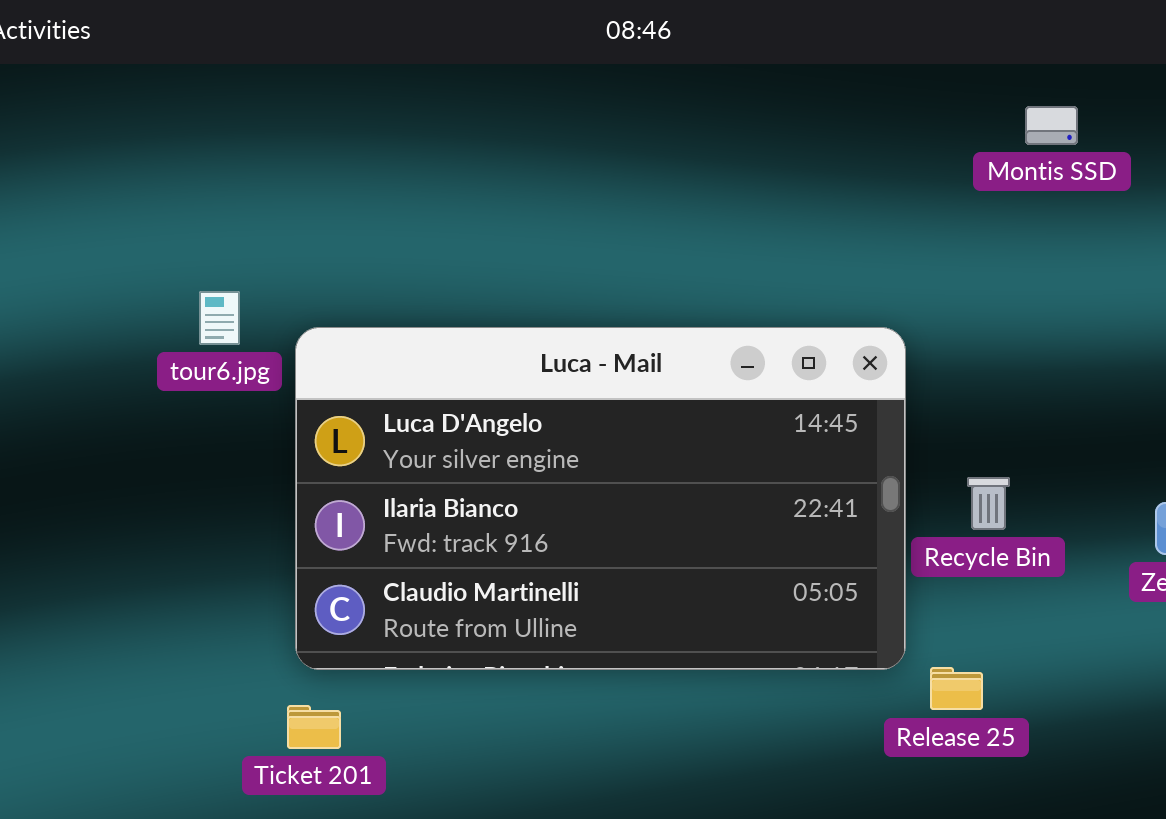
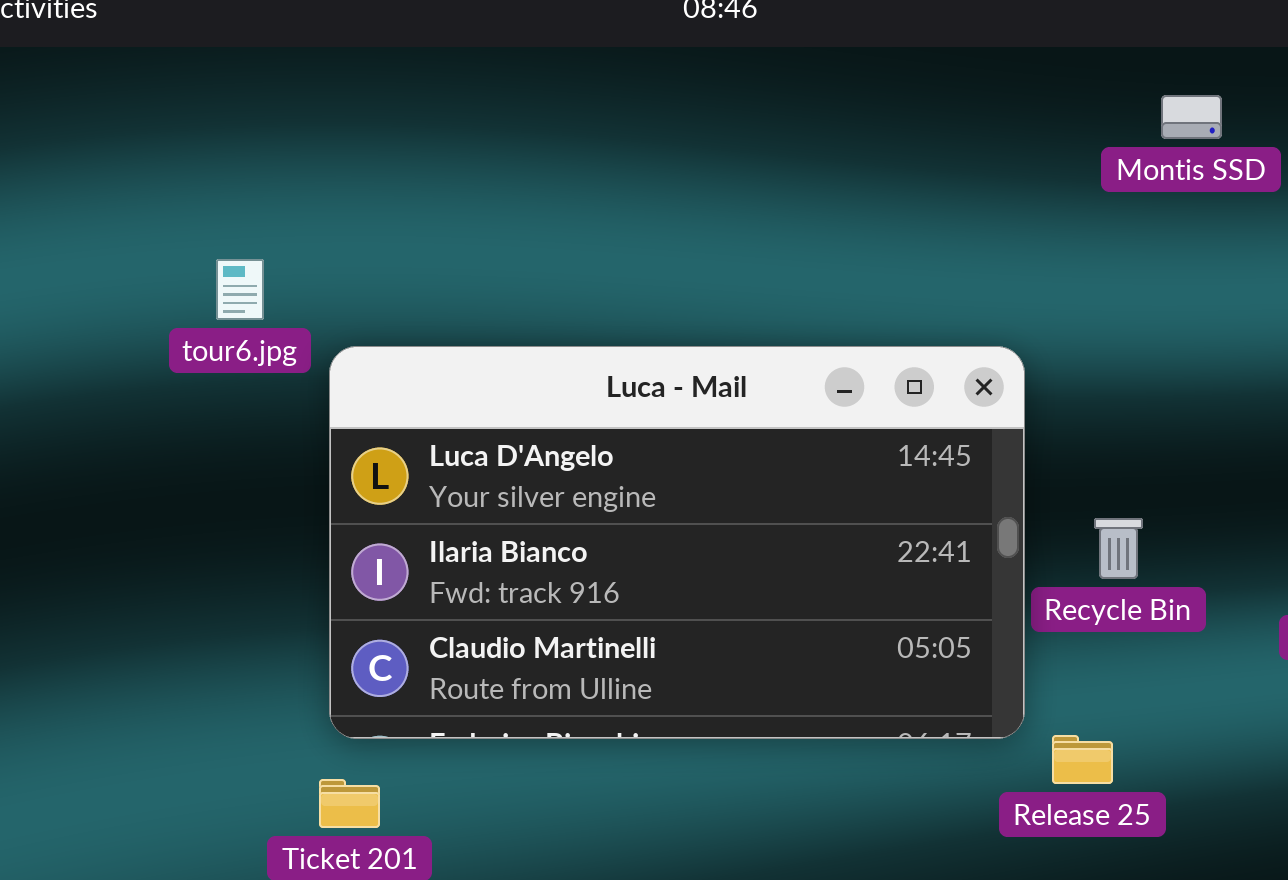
tour6.jpg: [199,291,240,345] -> [216,259,264,320], moved

